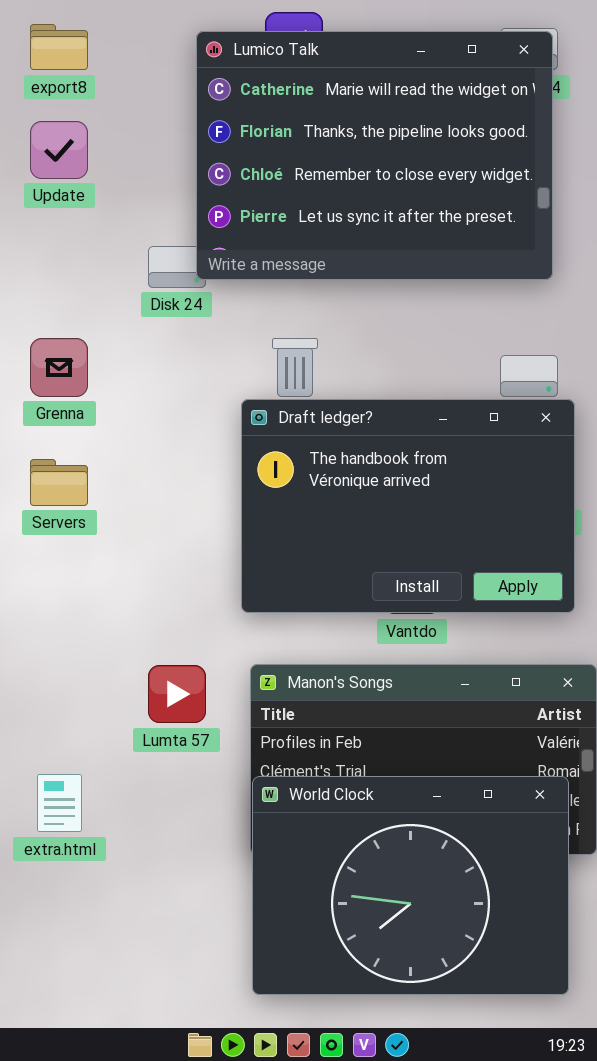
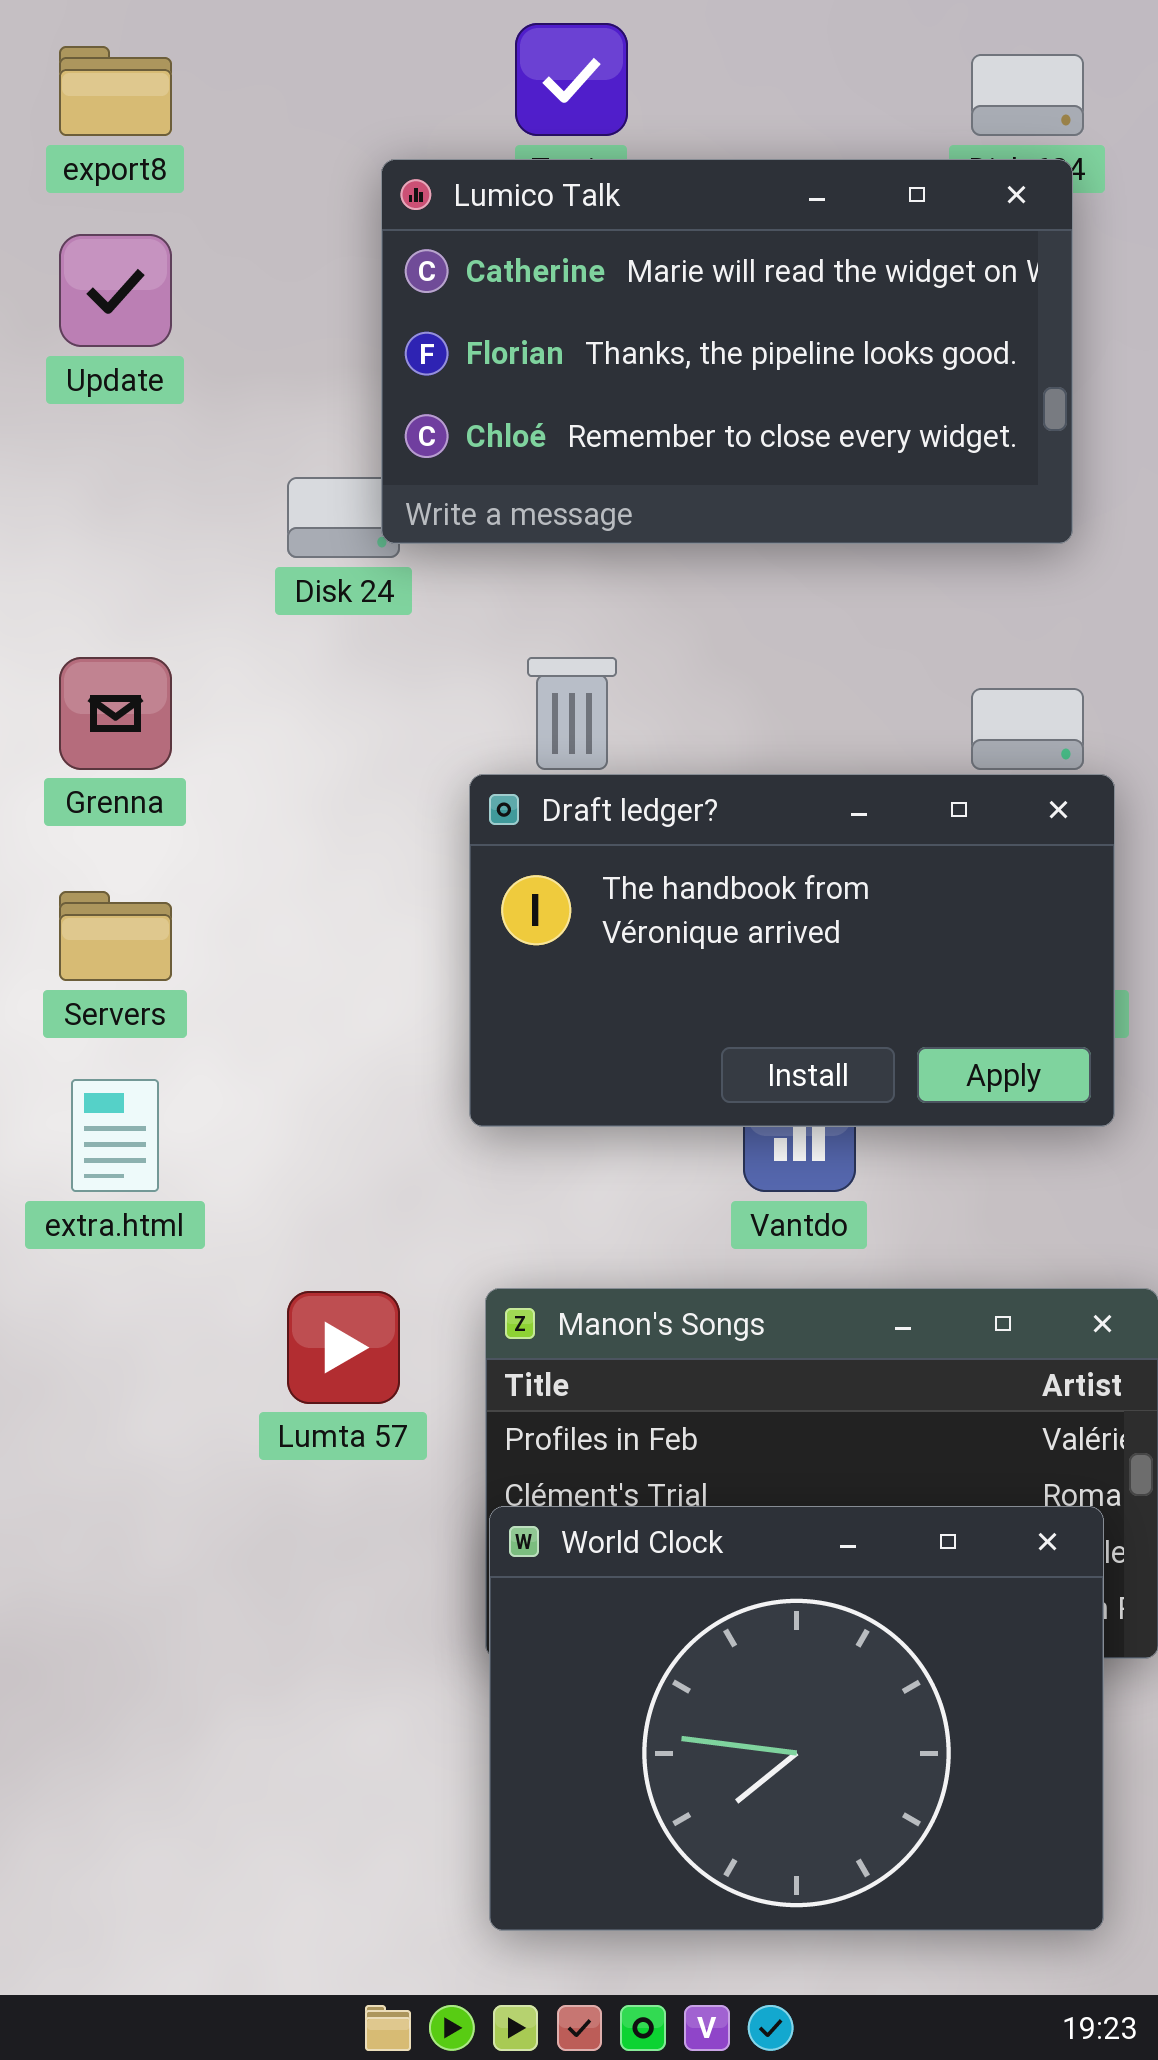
Lumico Talk: [196,31,553,280] -> [381,159,1073,544], resized
Draft ledger?: [241,399,575,613] -> [469,774,1115,1127], resized
extra.html: [37,774,82,832] -> [71,1079,159,1192], moved

